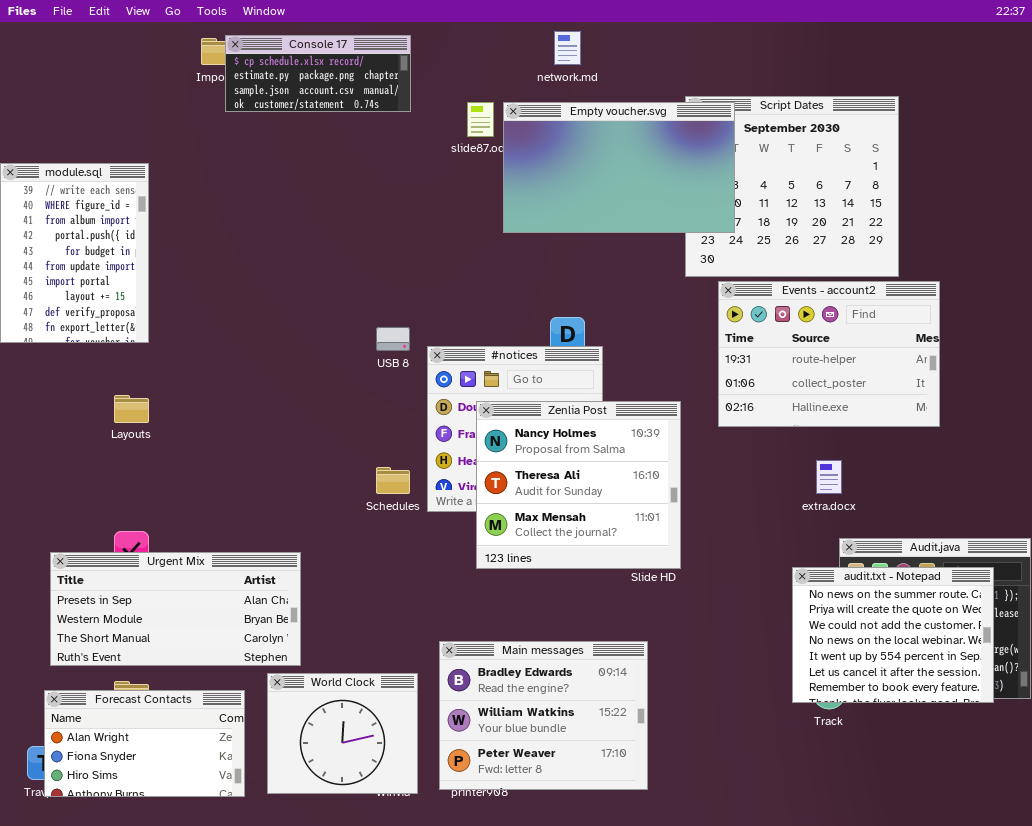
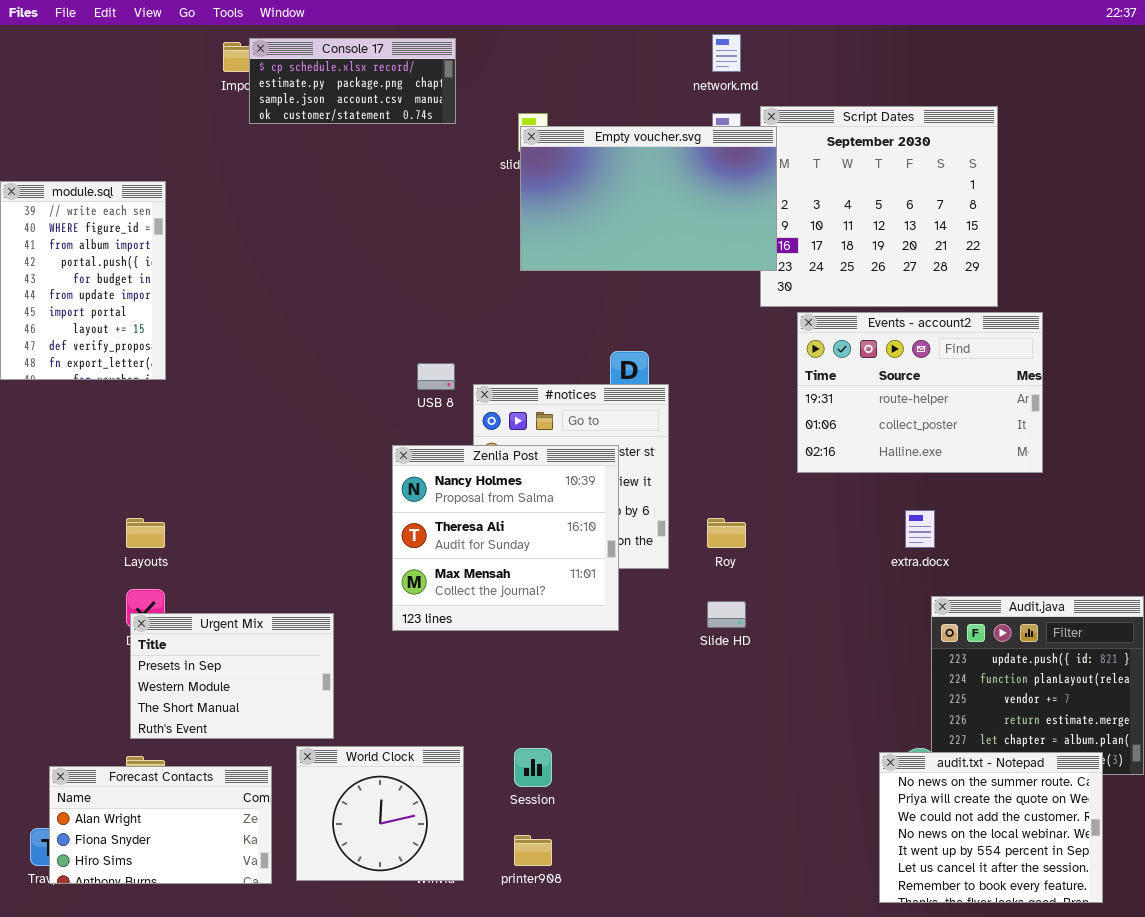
network.md: [554,31,581,65] -> [712,34,741,72], moved
Empty voucher.svg: [503,102,735,233] -> [520,126,777,271], moved
Layouts: [114,395,149,423] -> [126,518,165,548], moved
Zenlia Post: [476,401,681,569] -> [392,445,619,631], moved
Urgent Mix: [50,552,301,666] -> [130,613,334,739], resized
audit.txt - Notepad: [792,567,994,703] -> [879,752,1103,903], moved
Main messages: [439,641,648,790] -> none, closed

